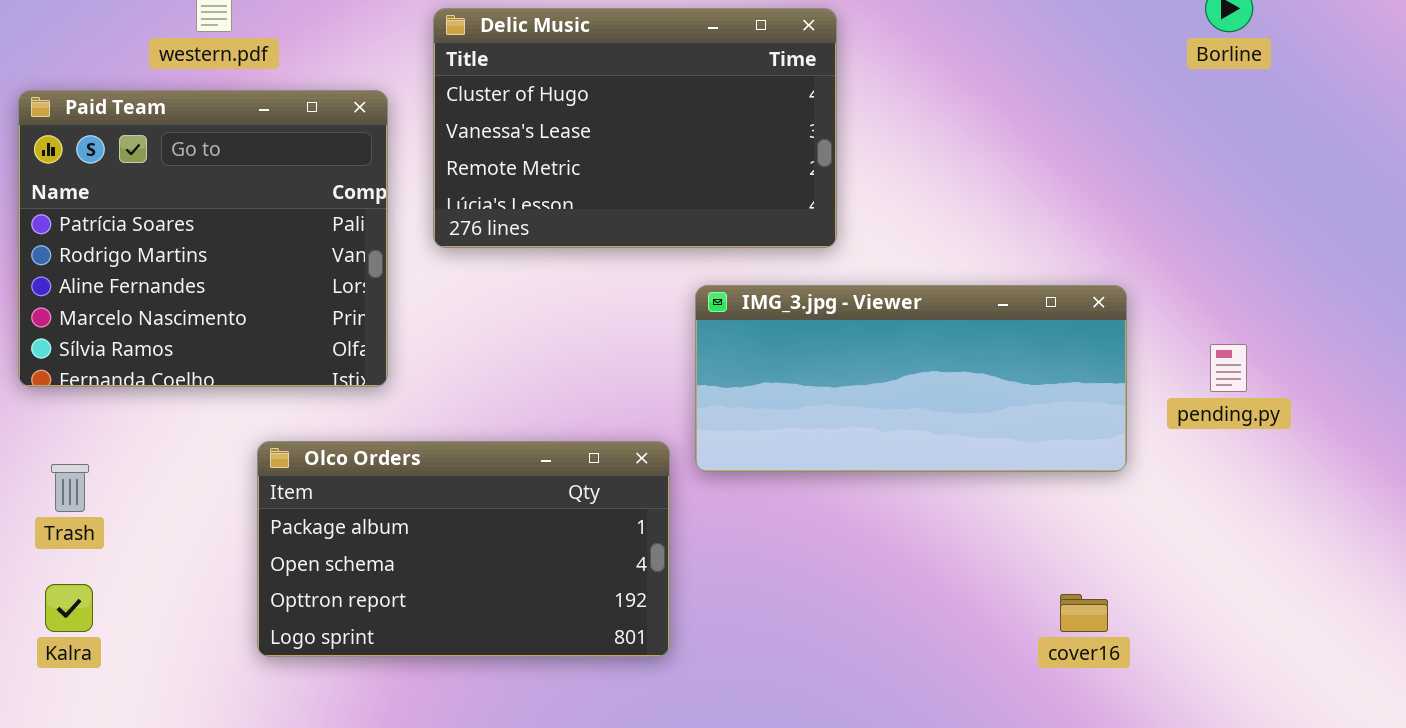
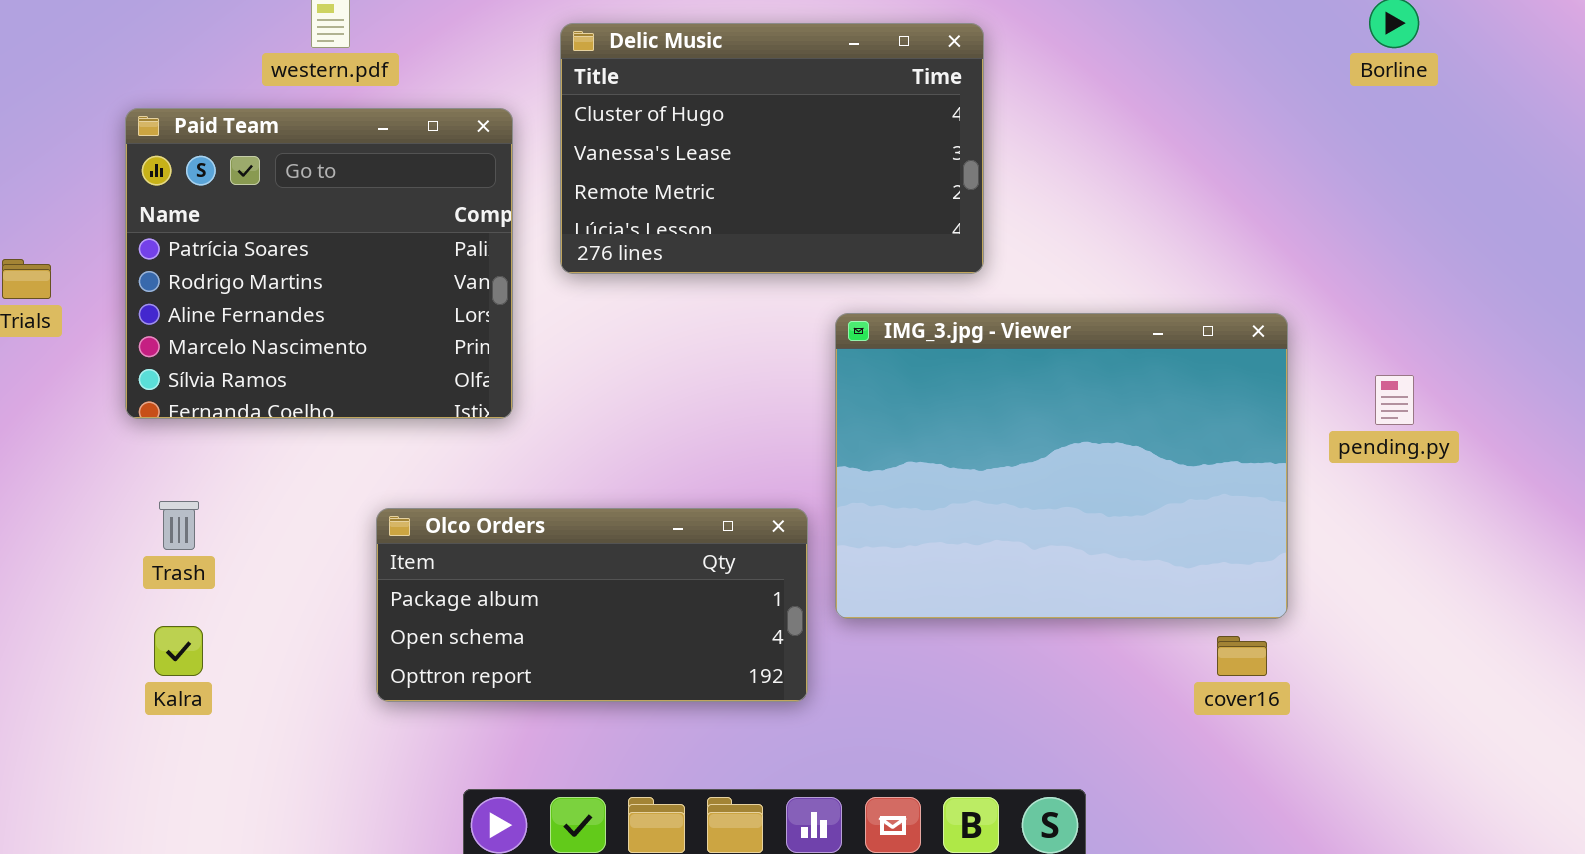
IMG_3.jpg - Viewer: [695,285,1127,472] -> [835,313,1288,619], resized
Olco Orders: [257,441,670,657] -> [376,508,808,702], resized

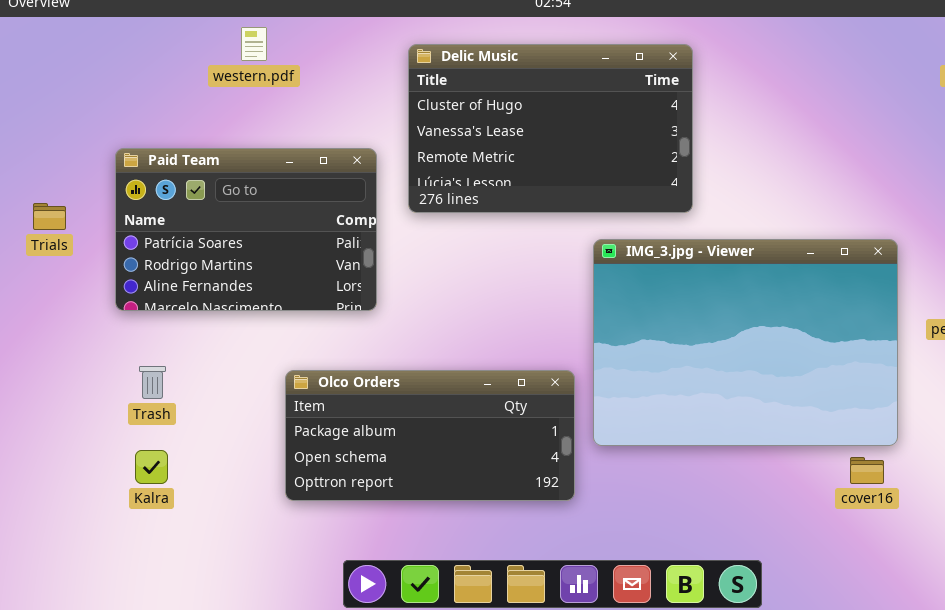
Paid Team: [125,108,513,419] -> [115,148,377,311], resized

